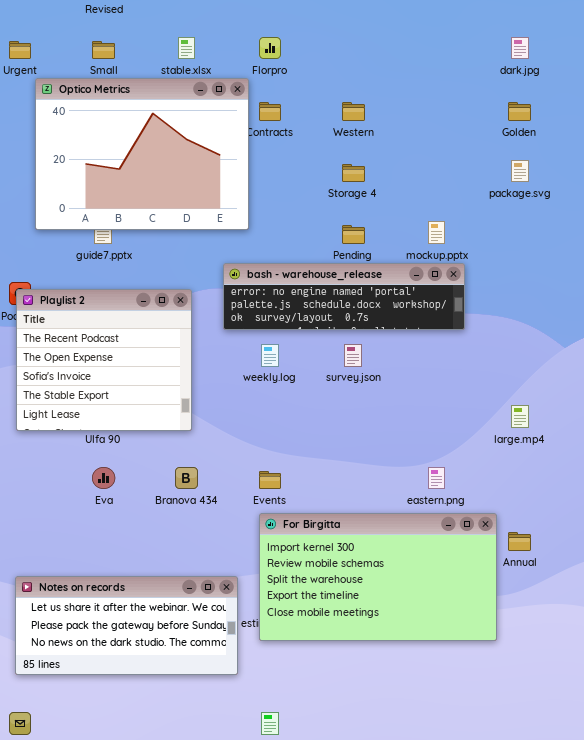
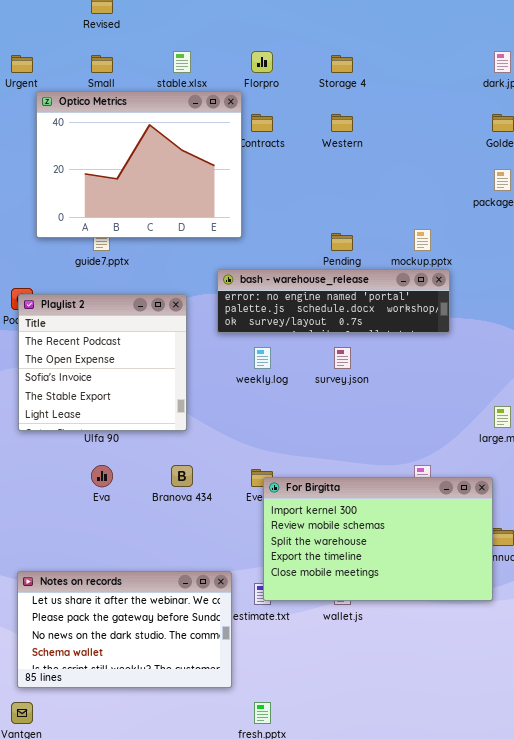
Storage 4: [342,164,365,182] -> [331,55,353,73], moved
For Birgitta: [259,513,497,641] -> [263,477,493,601], moved
Notes on records: [15,576,238,675] -> [17,571,232,688], resized

